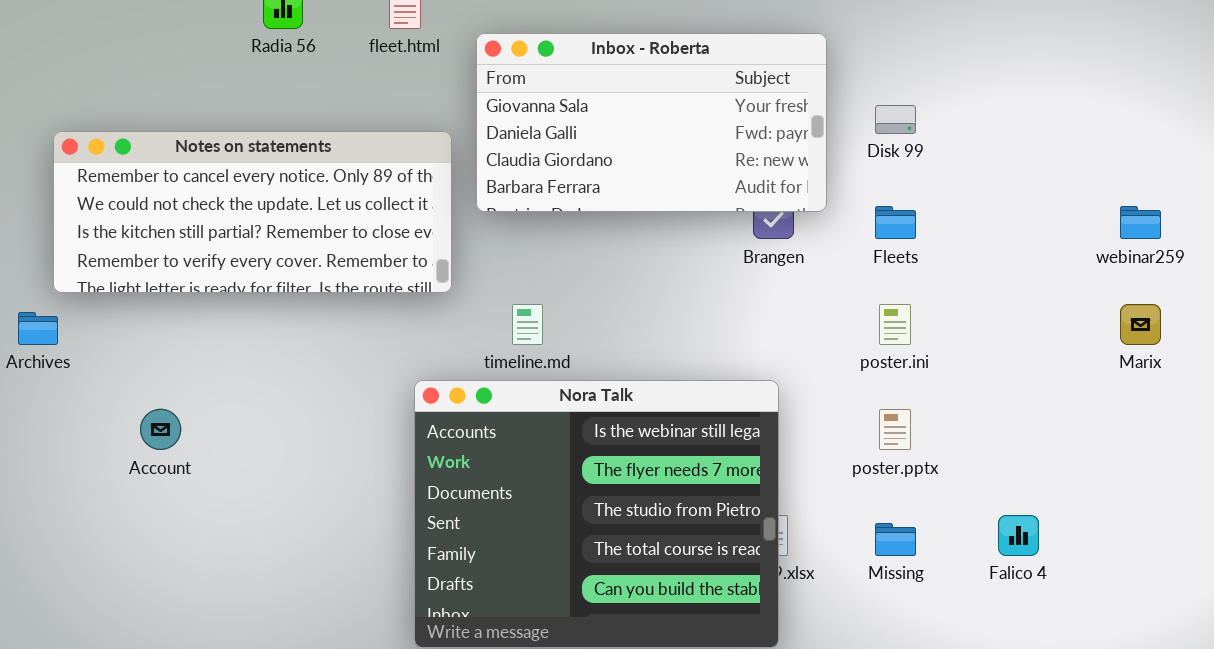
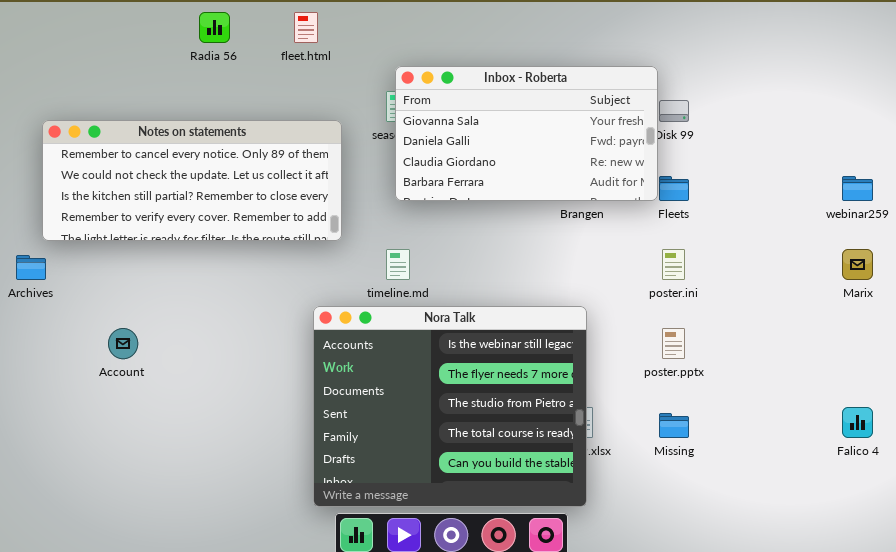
Inbox - Roberta: [476,33,827,212] -> [395,66,658,201], moved
Falico 4: [998,515,1039,556] -> [842,407,873,438], moved

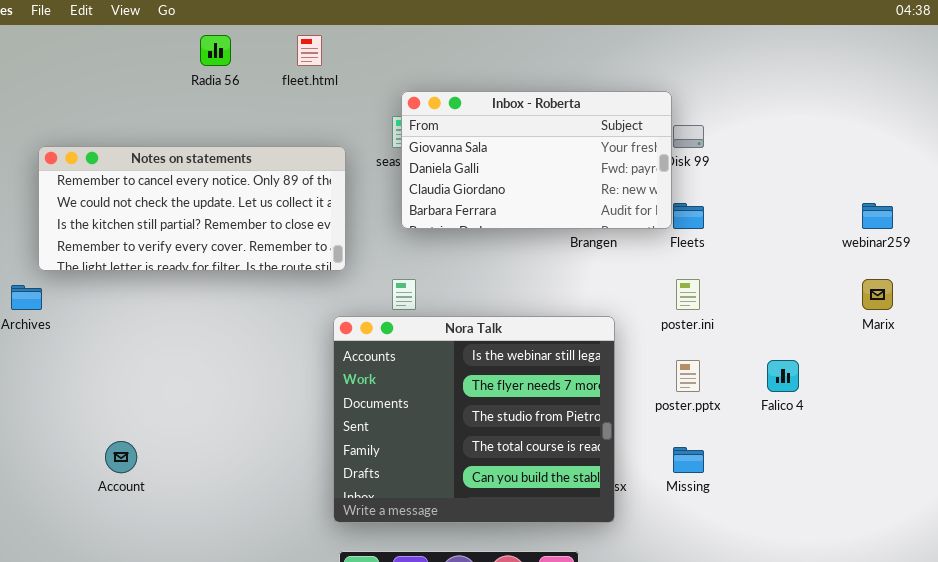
Nora Talk: [313,306,587,507] -> [333,316,615,523], moved
Account: [108,328,138,359] -> [105,441,137,473], moved
Falico 4: [842,407,873,438] -> [767,360,799,392], moved

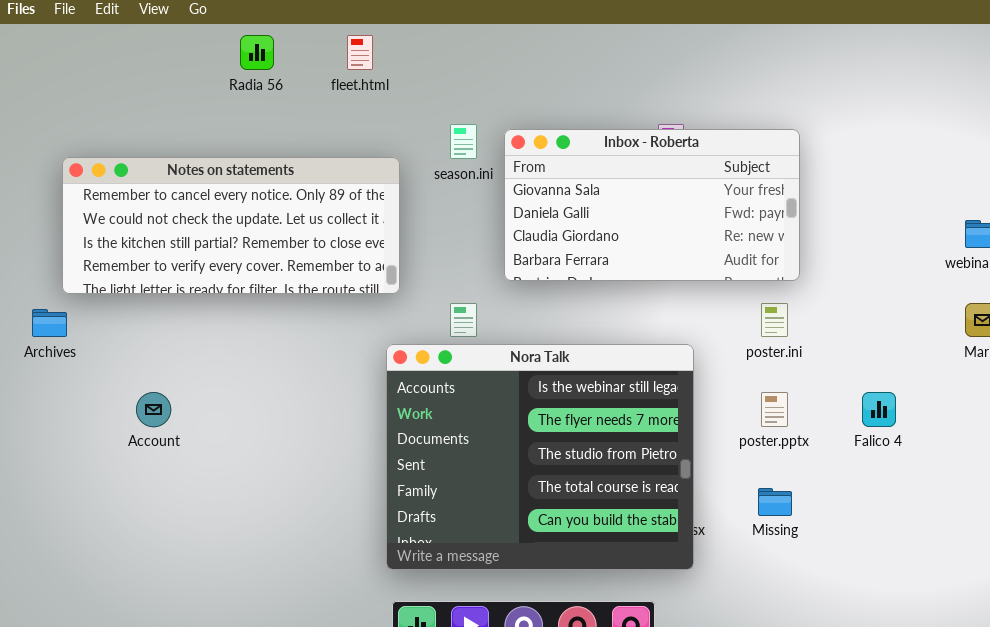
Inbox - Roberta: [401,91,672,229] -> [504,129,800,281], moved
Account: [105,441,137,473] -> [136,392,171,427], moved

